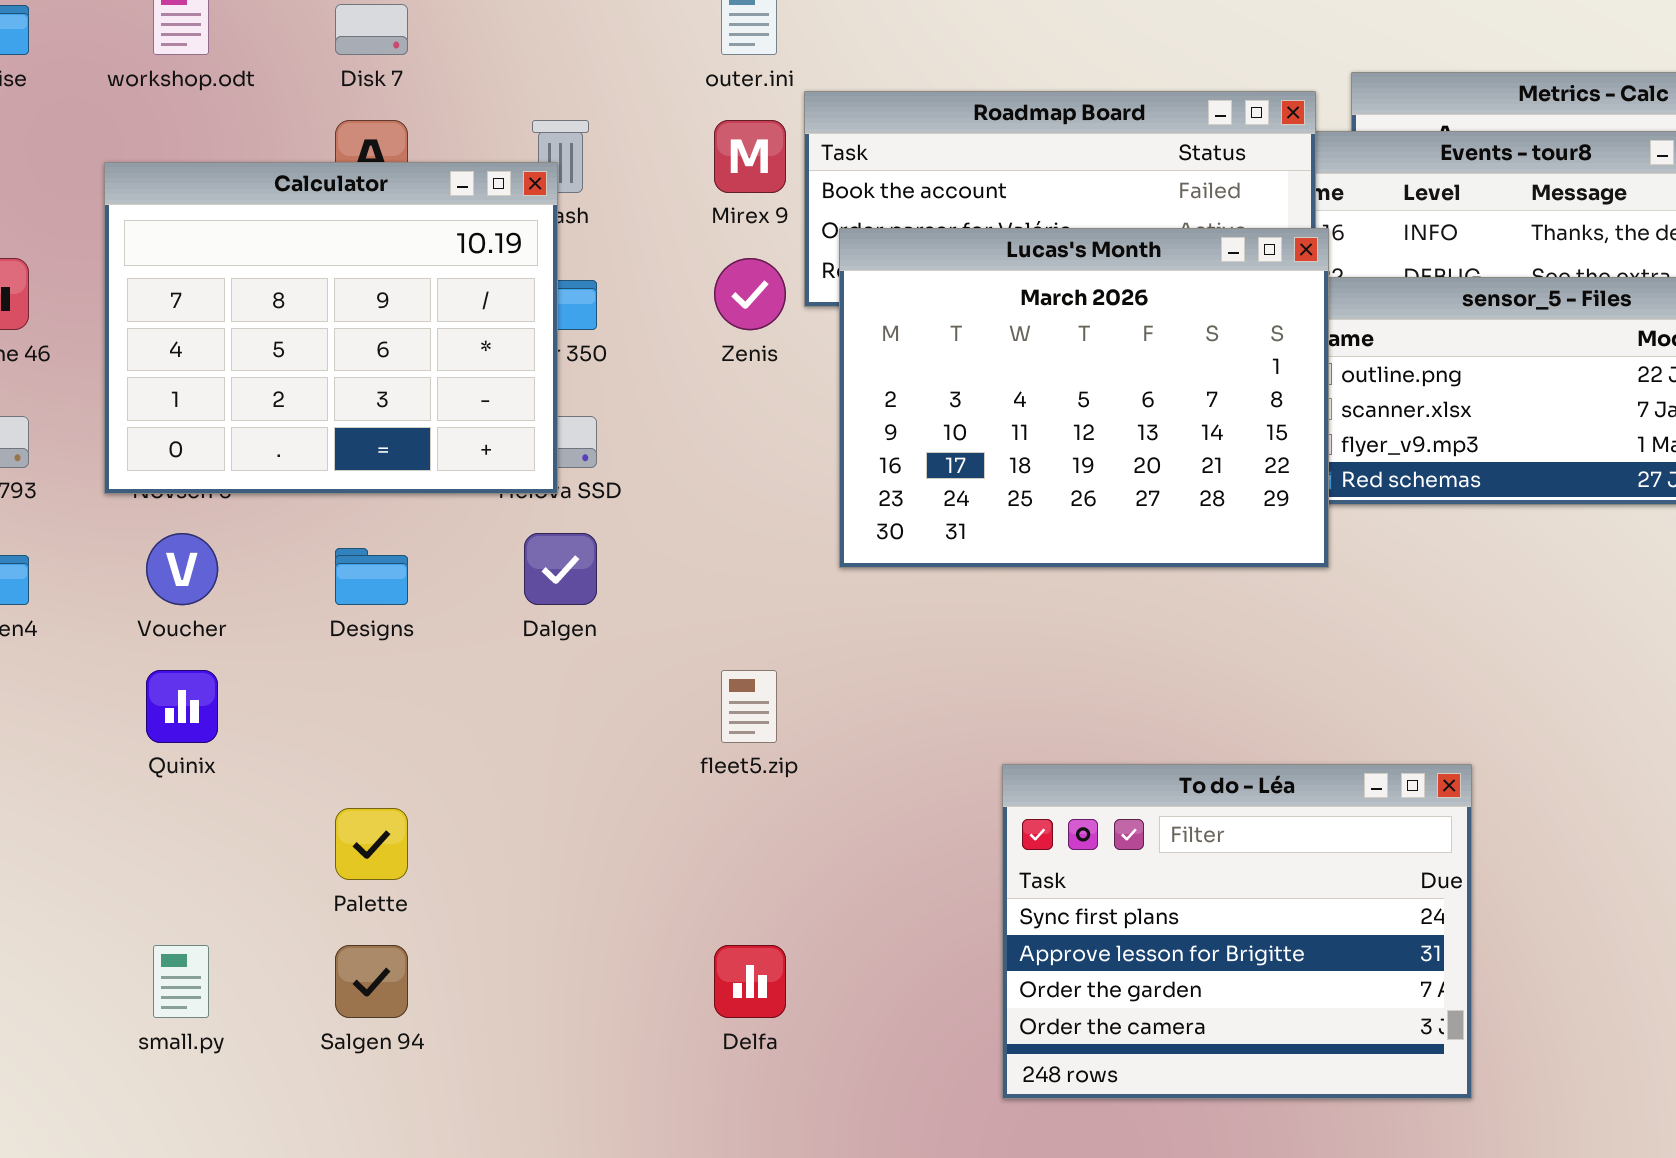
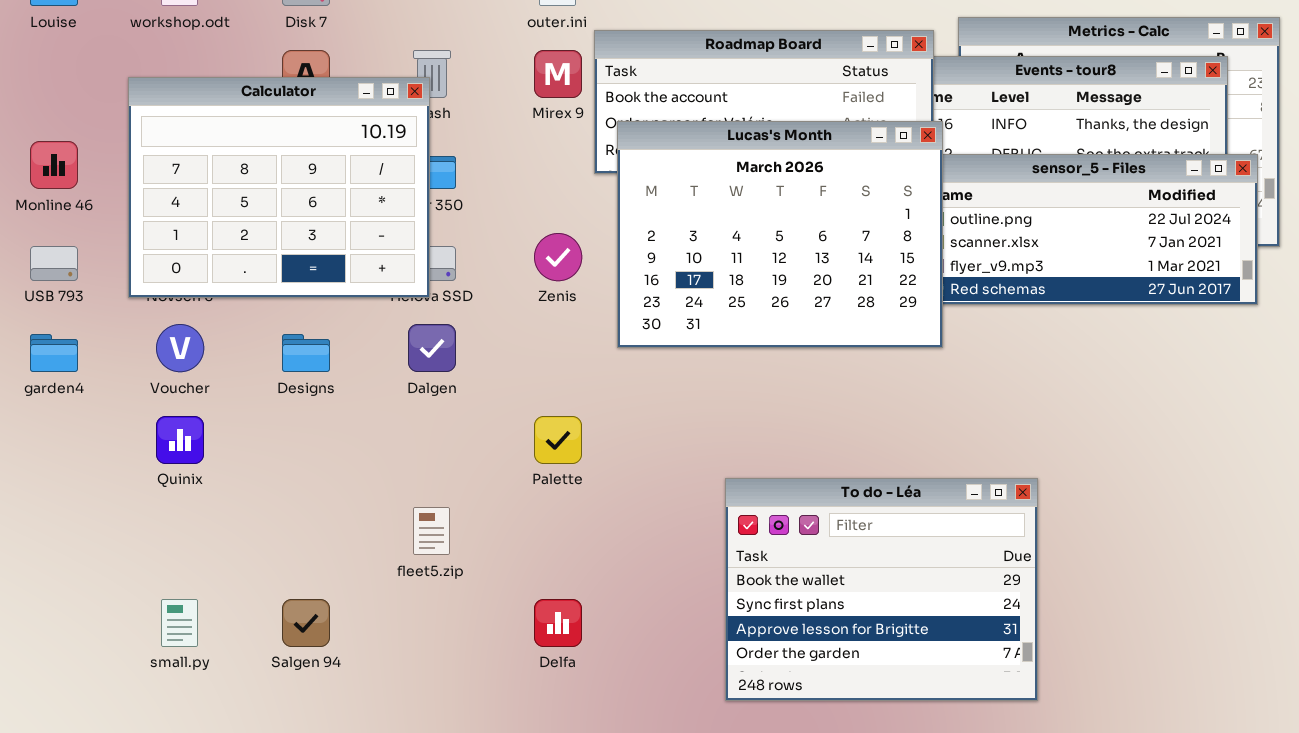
Zenis: [714,258,786,330] -> [534,233,582,281], moved
fleet5.zip: [721,670,777,743] -> [413,507,450,555], moved
To do - Léa: [1002,764,1472,1099] -> [725,478,1038,701], scrolled up 1 row
Palette: [335,808,408,880] -> [534,416,582,464], moved

